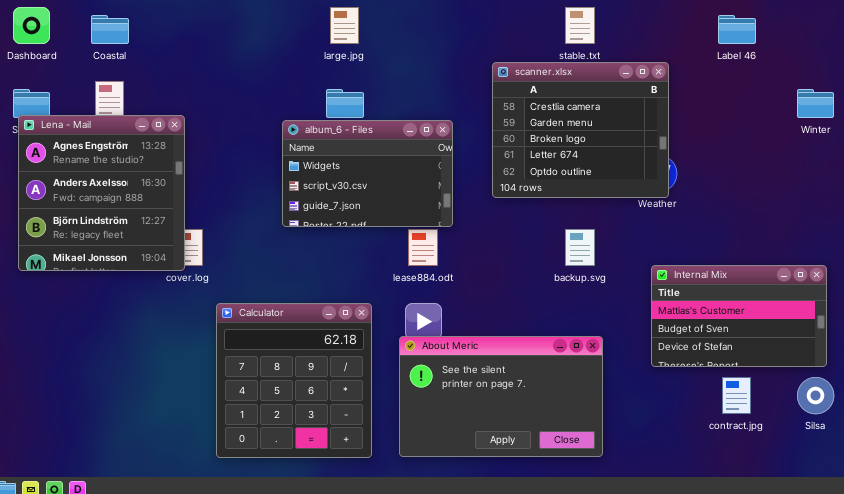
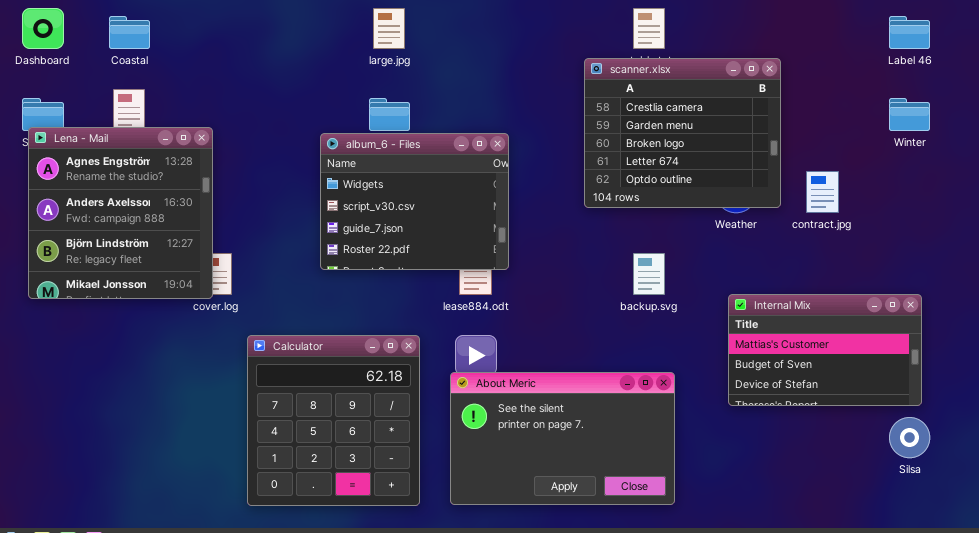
Label 46: [718,15,756,44] -> [889,16,930,49], moved
scanner.xlsx: [492,62,669,198] -> [584,58,781,208], moved
album_6 - Files: [282,120,453,227] -> [320,133,509,270], resized
contract.jpg: [722,377,751,414] -> [806,171,839,213], moved

